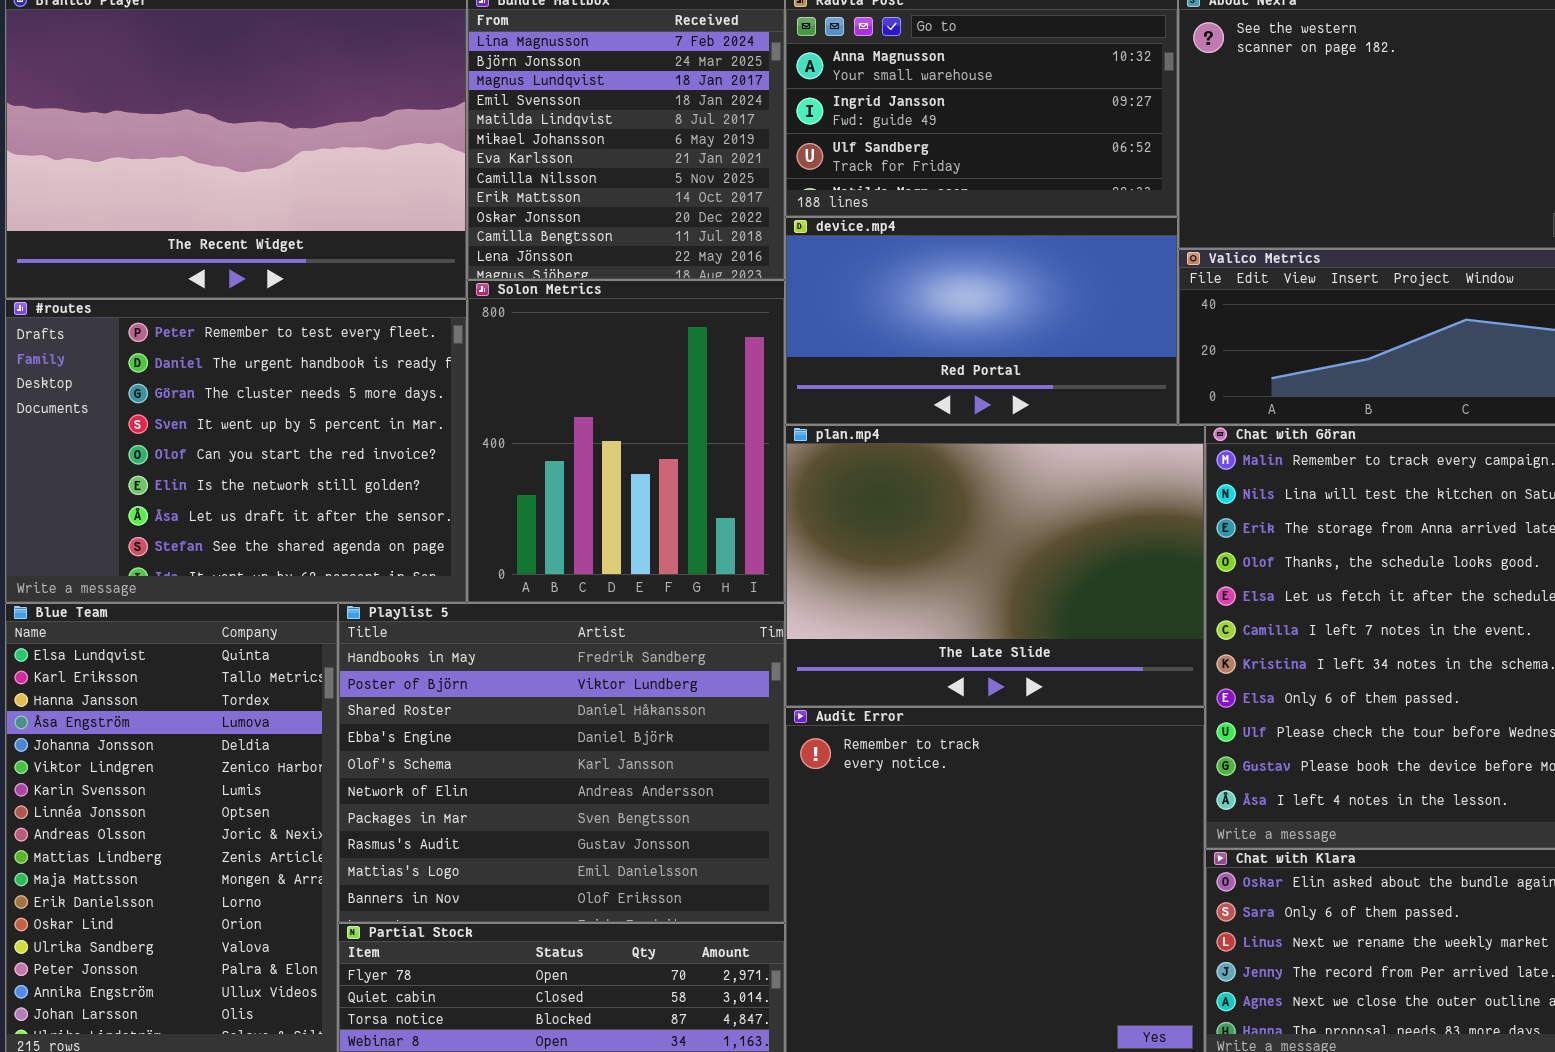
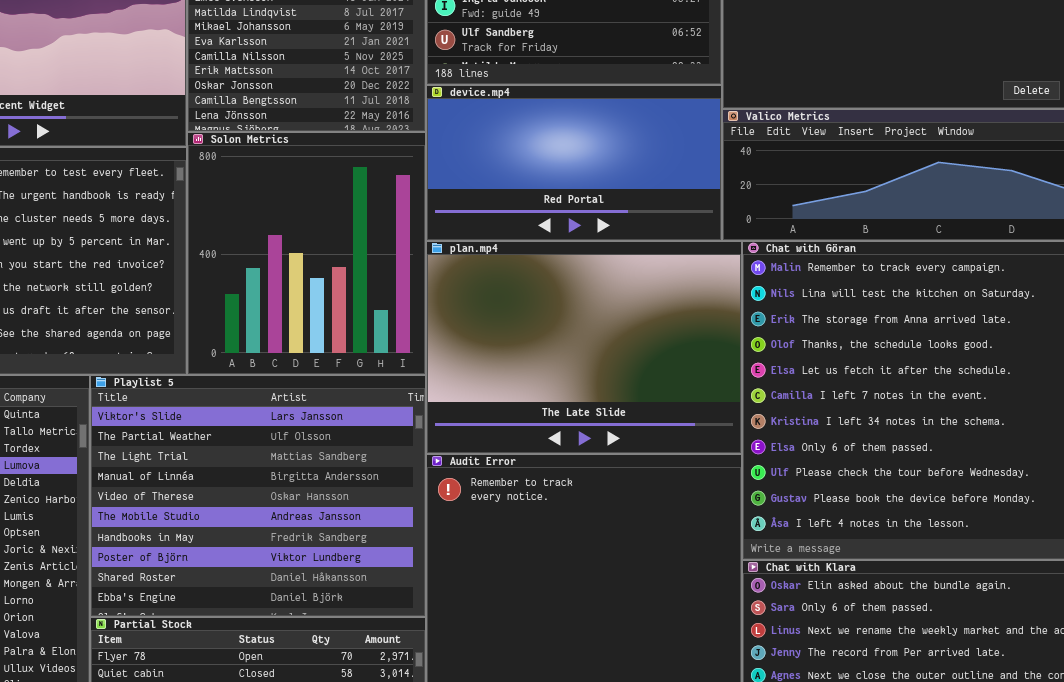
Playlist 5: [338,603,785,923] -> [90,375,426,617], scrolled up 6 rows

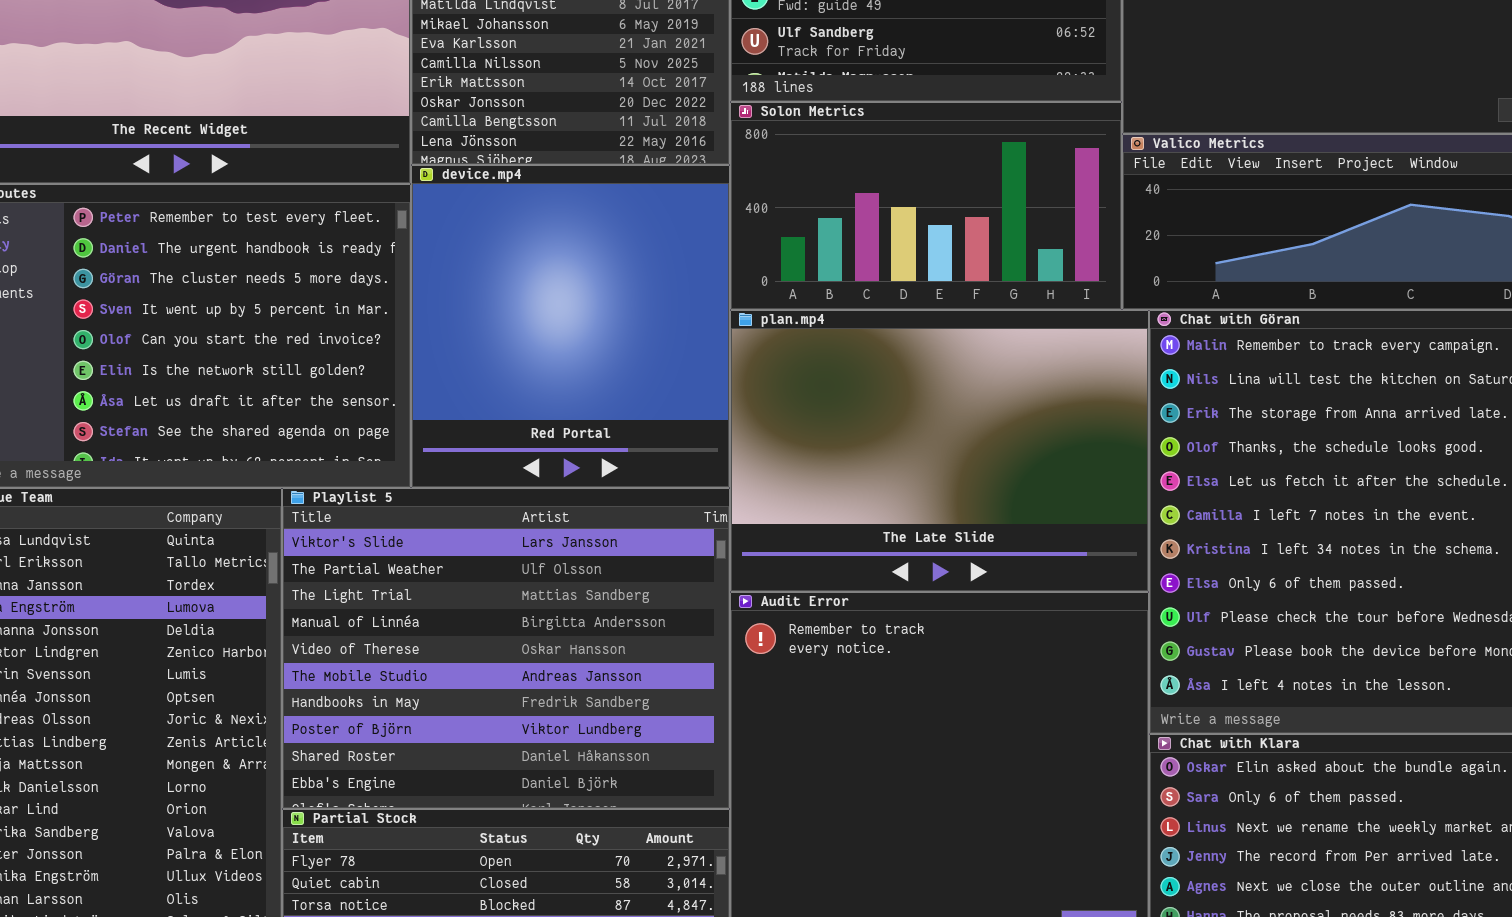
device.mp4: [426,85,722,241] -> [411,165,730,488], moved, resized
Solon Metrics: [187,132,426,375] -> [730,102,1122,310], moved, resized

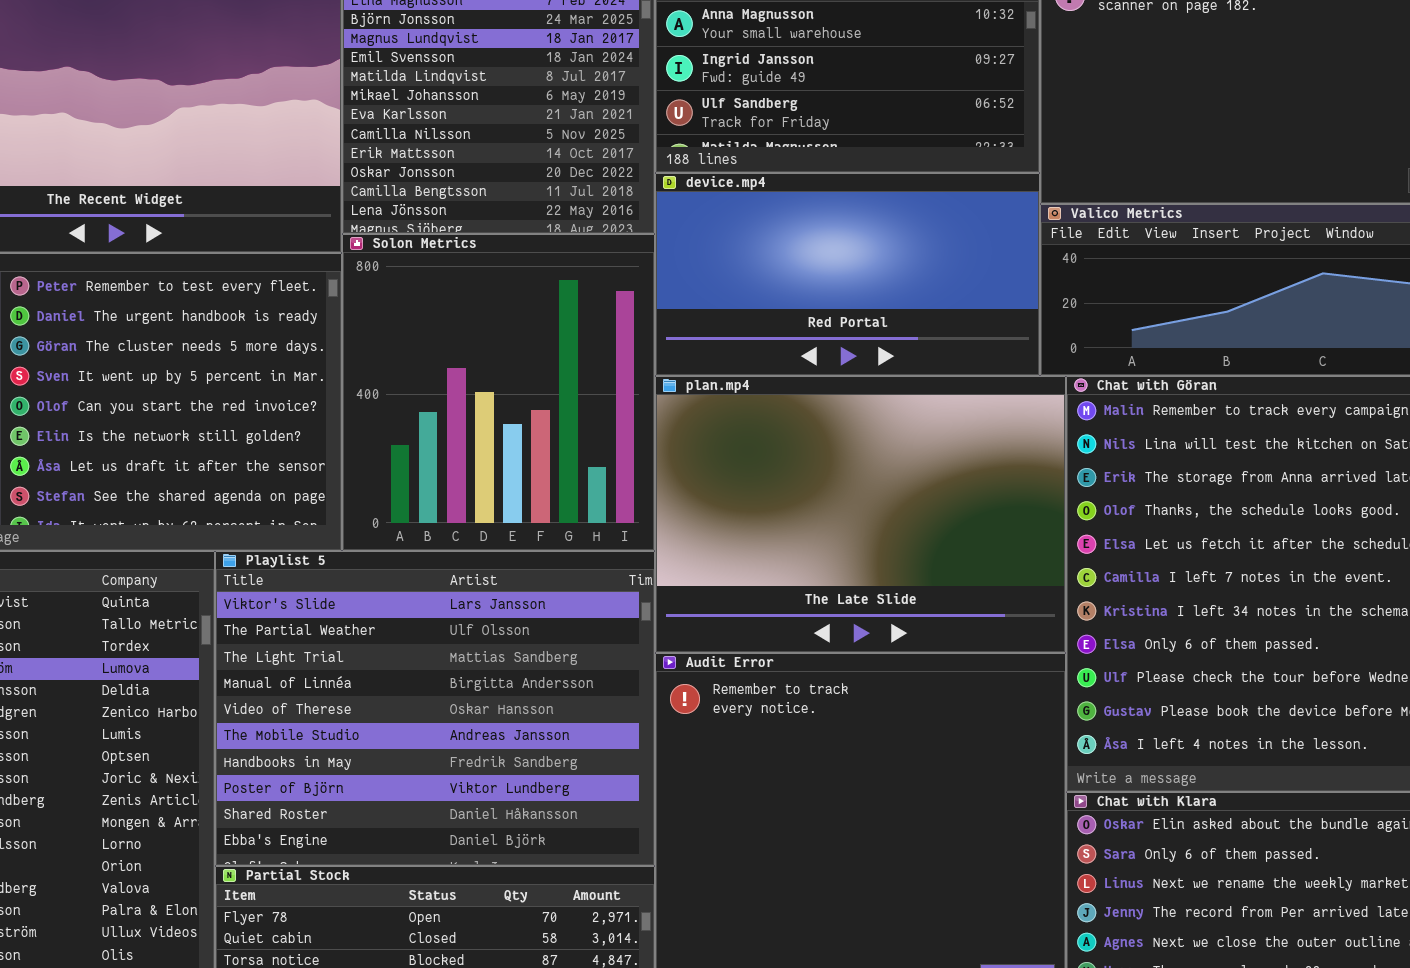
Solon Metrics: [730,102,1122,310] -> [342,234,655,551], moved, resized
device.mp4: [411,165,730,488] -> [655,173,1040,376], moved, resized

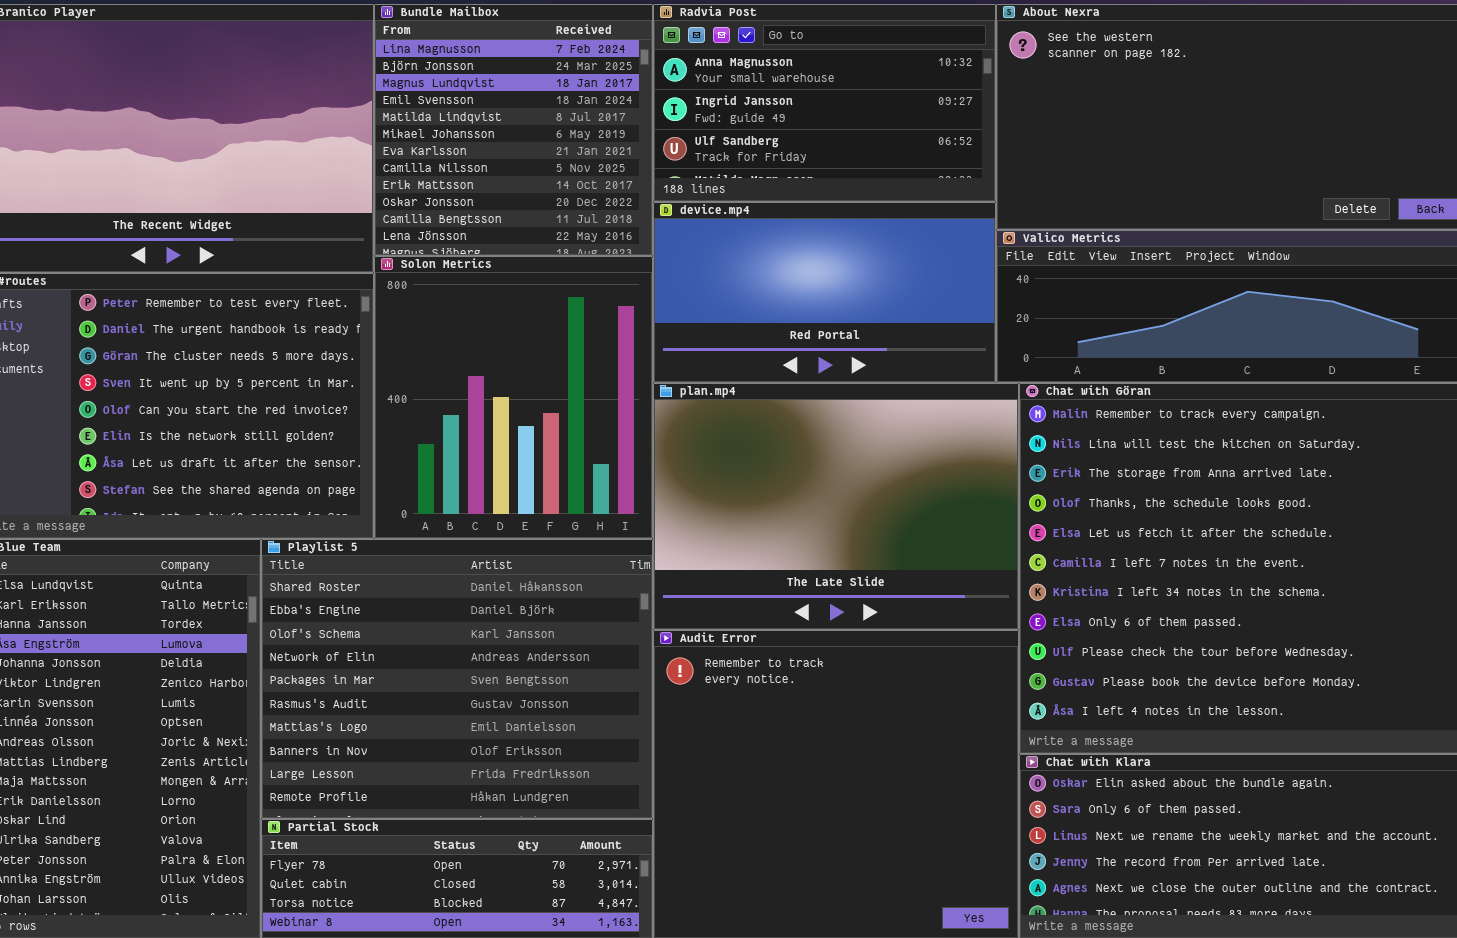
Playlist 5: [215,551,655,866] -> [261,539,653,819], scrolled down 8 rows

